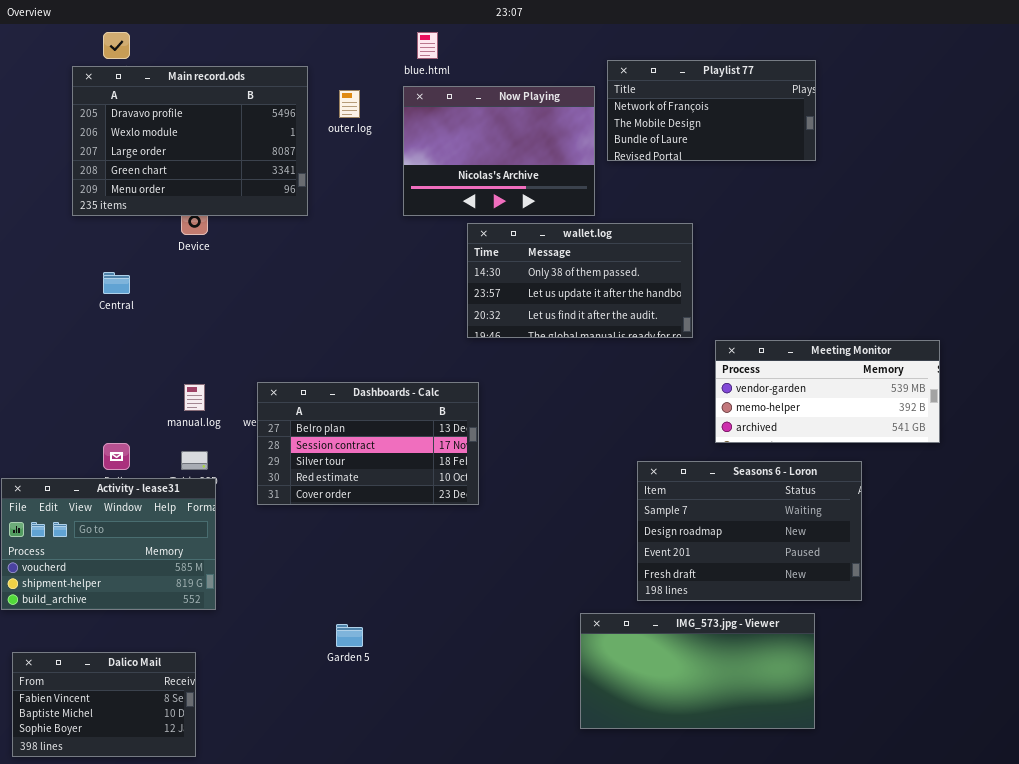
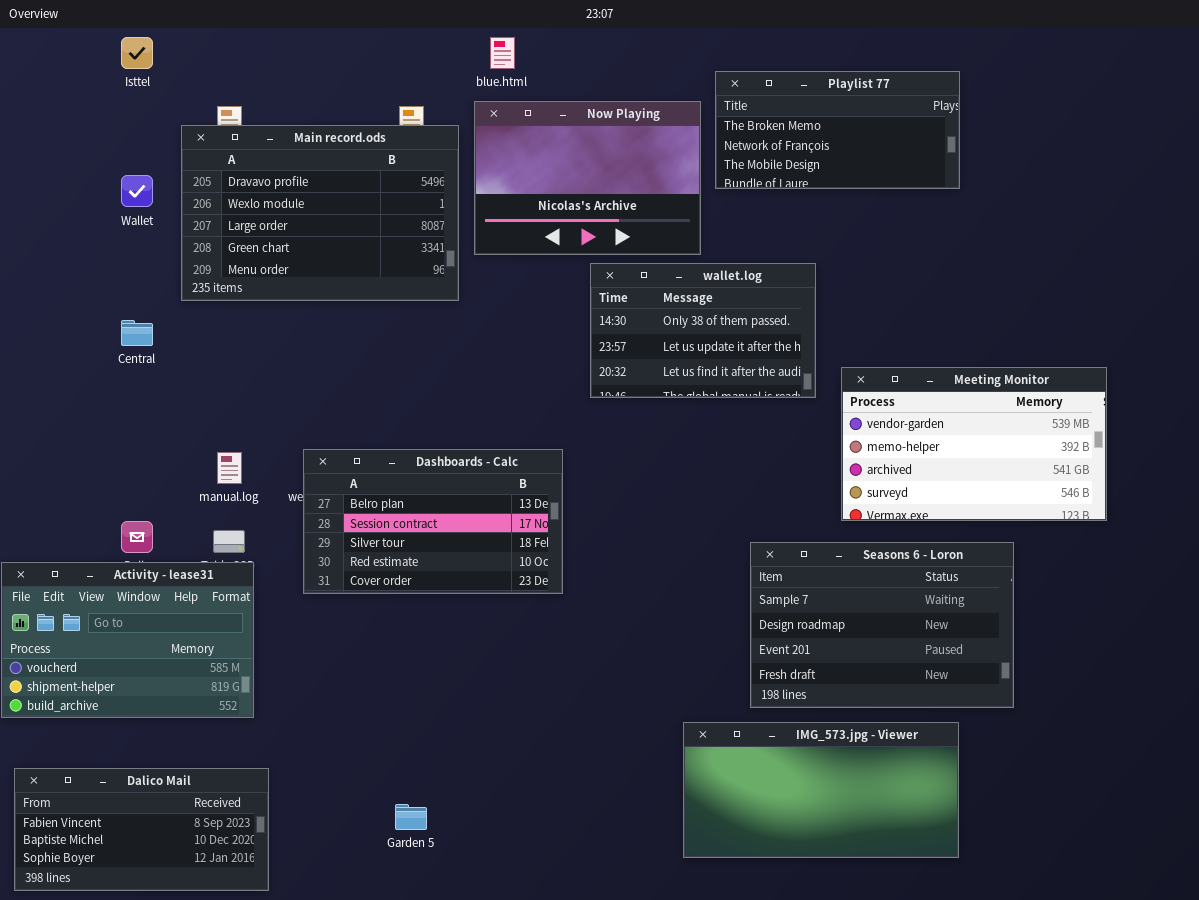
Playlist 77: [607,60,816,161] -> [715,71,960,189], scrolled up 1 row
Main record.ods: [72,66,308,216] -> [181,125,459,301], moved
wallet.log: [467,223,693,338] -> [590,263,816,398], resized
Meeting Monitor: [715,340,940,443] -> [841,367,1107,521], resized
Garden 5: [336,624,363,647] -> [395,804,427,830], moved
Dalico Mail: [12,652,196,757] -> [14,768,269,891], resized

